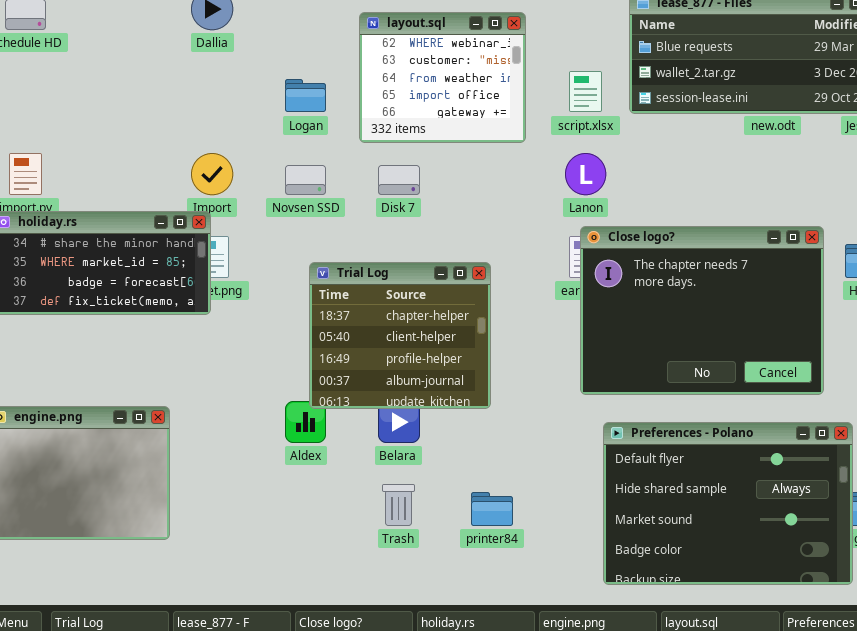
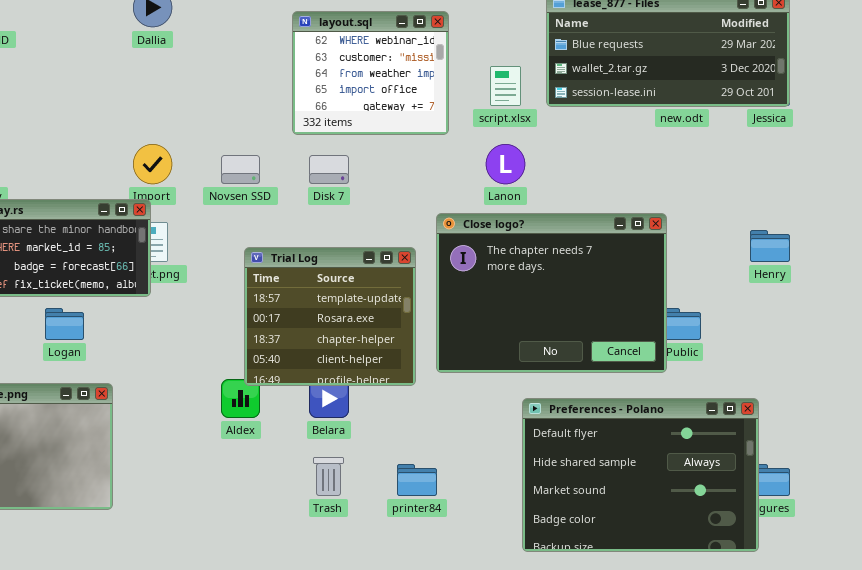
Logan: [285,79,326,112] -> [45,308,84,340], moved
Close logo?: [580,226,824,395] -> [436,213,667,373], moved
Trial Log: [309,262,491,409] -> [244,247,416,386], scrolled up 2 rows

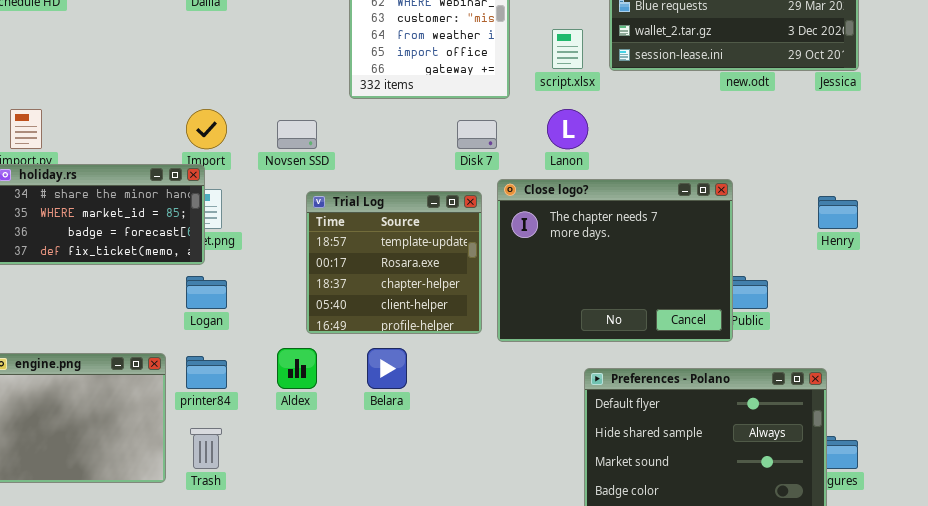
Disk 7: [309,155,349,184] -> [457,120,497,149], moved
Trial Log: [244,247,416,386] -> [306,191,482,334], moved
Logan: [45,308,84,340] -> [186,276,227,309], moved
Trash: [313,457,344,496] -> [190,428,222,469], moved
printer84: [397,464,437,496] -> [186,356,227,389], moved

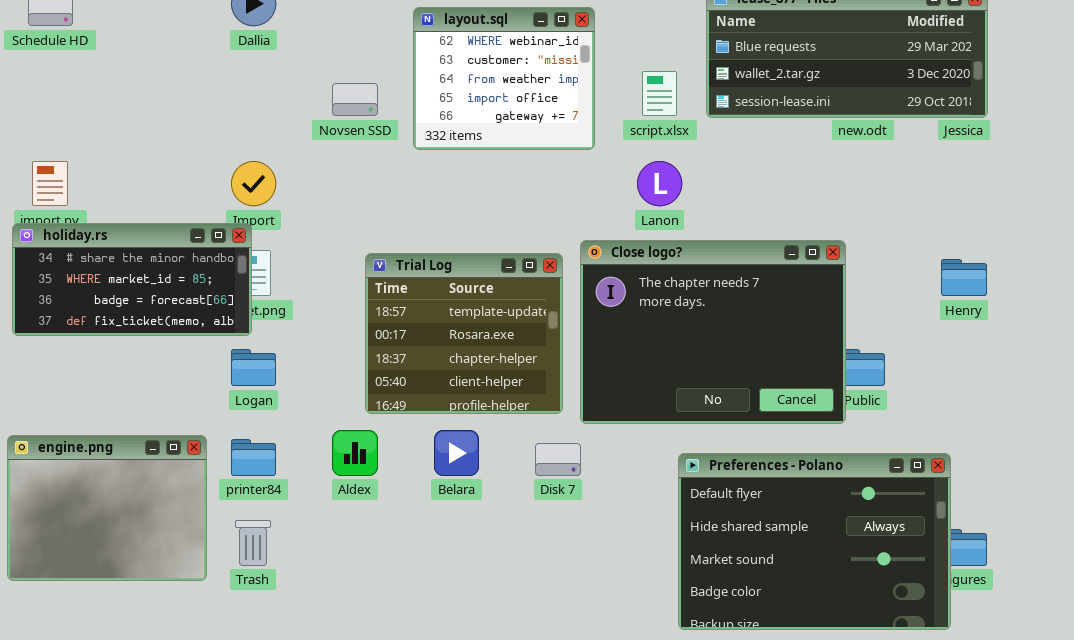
Novsen SSD: [277,120,317,149] -> [332,83,378,116], moved
Disk 7: [457,120,497,149] -> [535,443,581,476], moved

